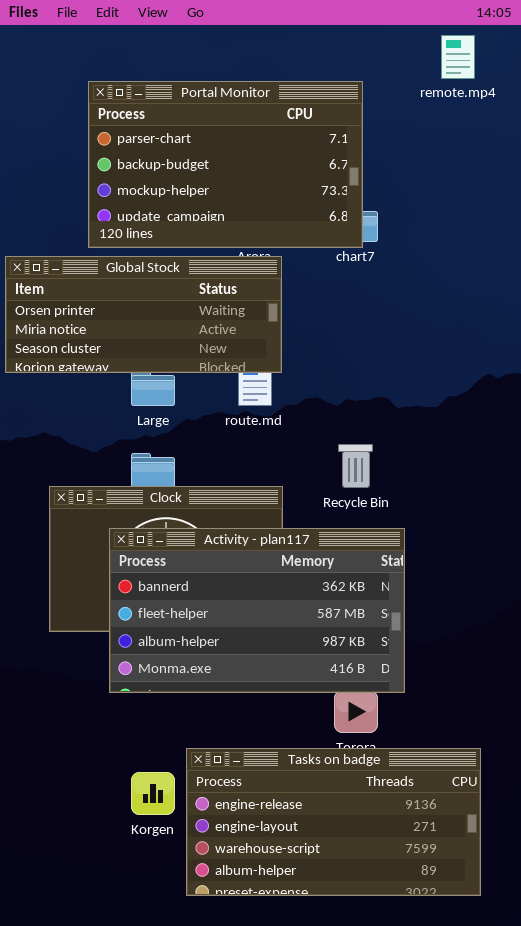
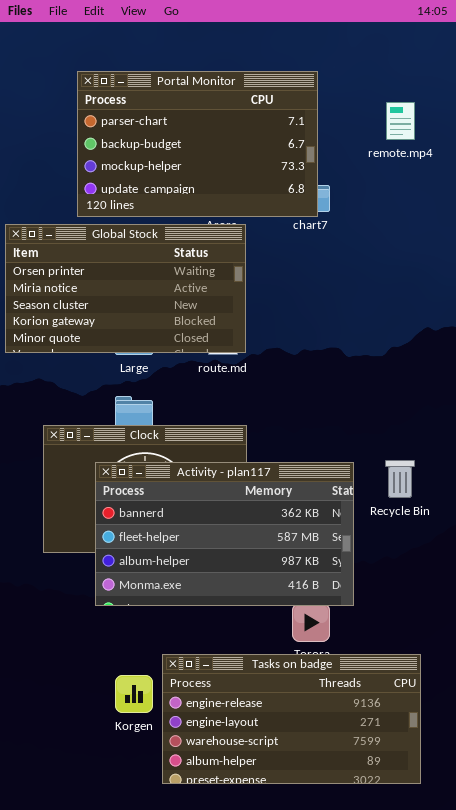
remote.mp4: [441,35,475,79] -> [386,102,415,140], moved
Global Stock: [5,256,282,373] -> [5,224,246,353], resized
Recycle Bin: [338,444,373,488] -> [385,460,415,498], moved

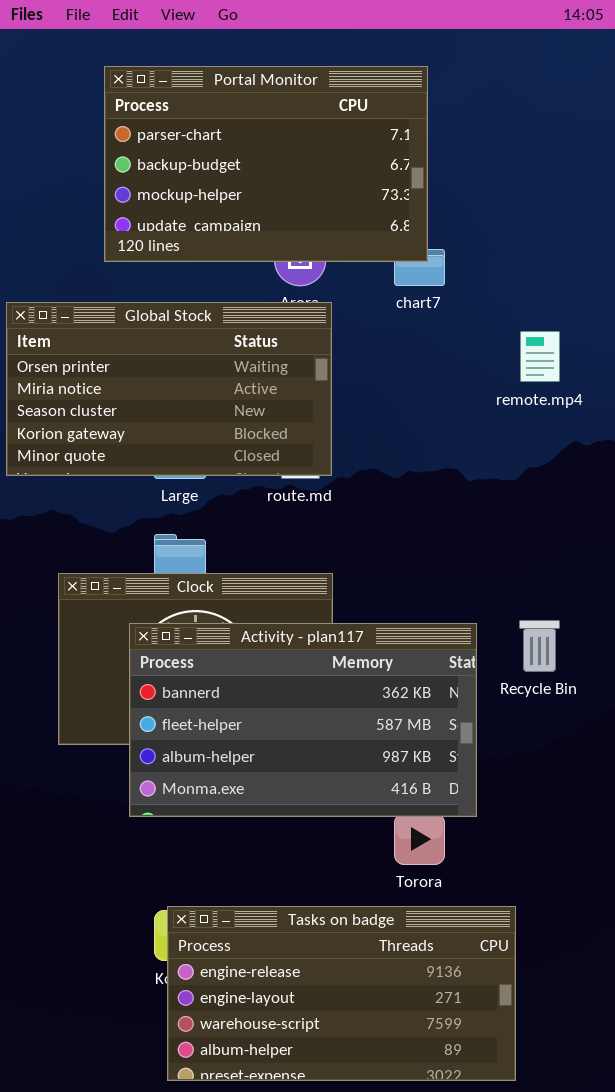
Portal Monitor: [77,71,318,217] -> [104,66,428,262], moved
remote.mp4: [386,102,415,140] -> [520,331,560,382], moved
Tasks on badge: [162,654,421,784] -> [167,906,516,1081], moved

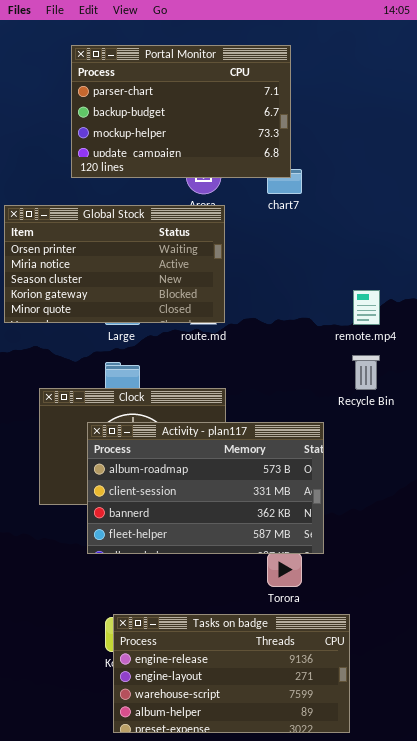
remote.mp4: [520,331,560,382] -> [353,290,380,325], moved
Recycle Bin: [519,620,560,672] -> [352,355,380,390], moved
Activity - plan117: [129,623,477,817] -> [87,422,324,554], scrolled up 2 rows

